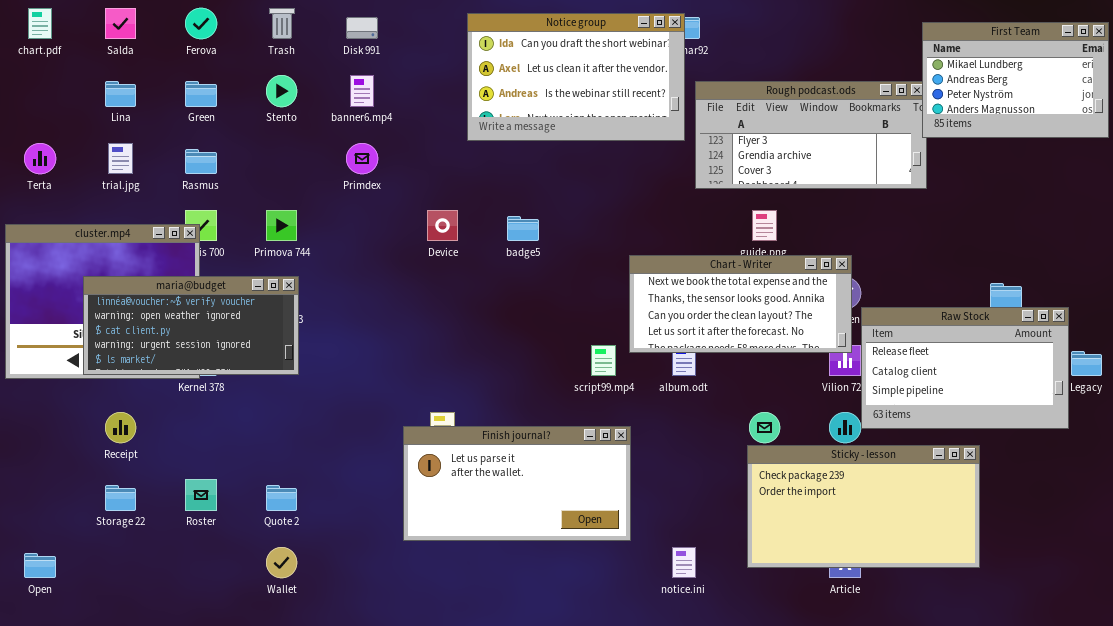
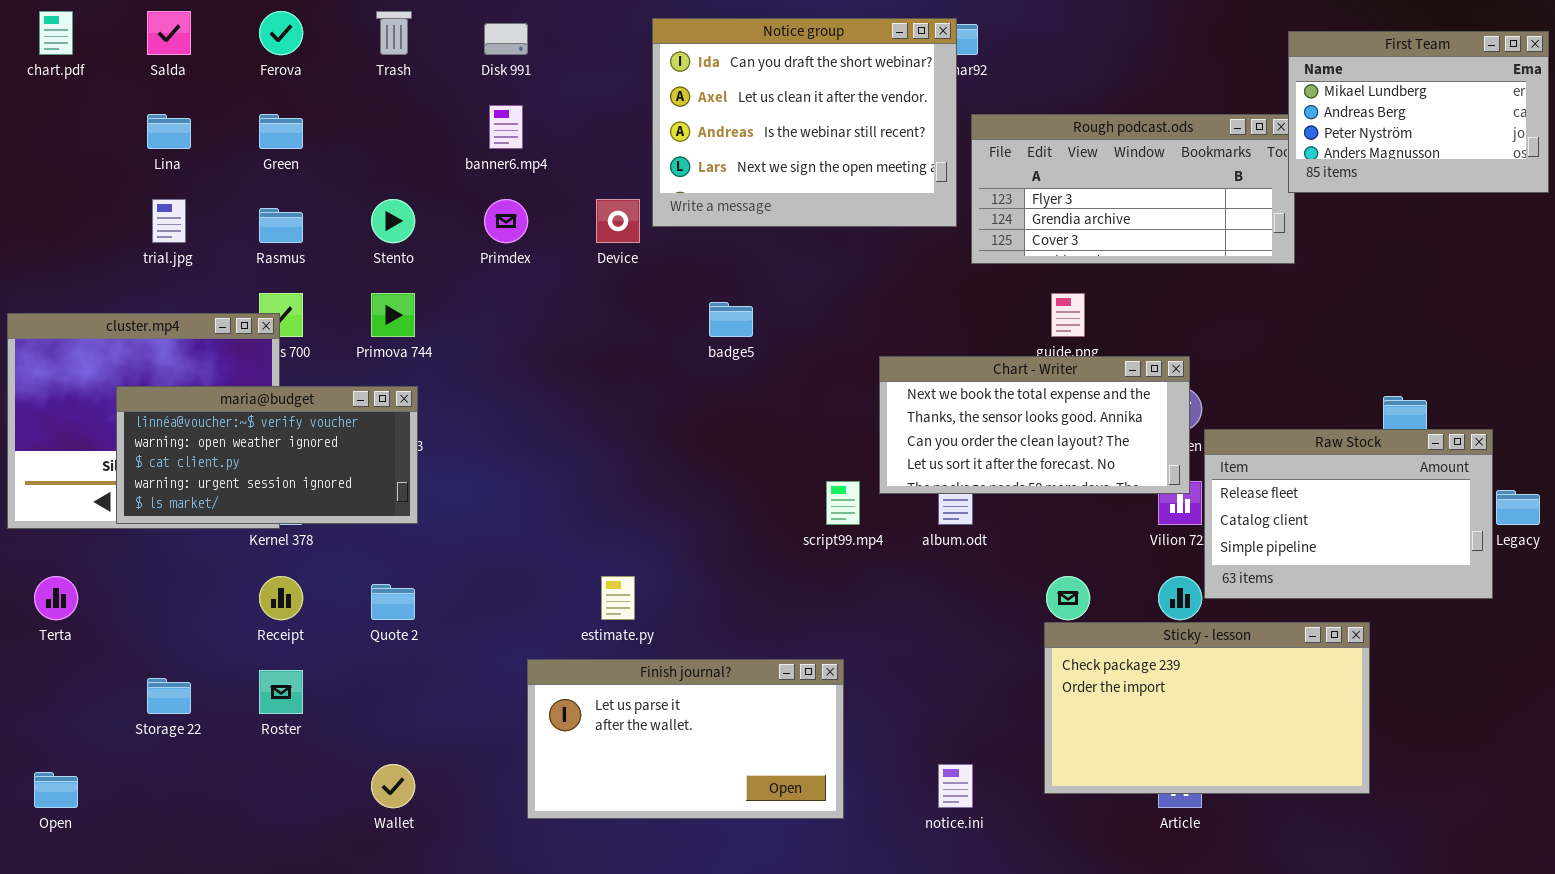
Notice group: [467,13,685,141] -> [652,18,957,227], resized
Stento: [266,75,297,107] -> [371,199,415,243], moved
Terta: [24,143,56,174] -> [34,576,78,620], moved
Device: [427,210,458,241] -> [596,199,640,243], moved
Receipt: [105,412,136,443] -> [259,576,303,620], moved
Finish journal?: [403,426,631,541] -> [527,659,844,819], moved
Quote 2: [266,485,297,511] -> [371,584,415,620], moved

